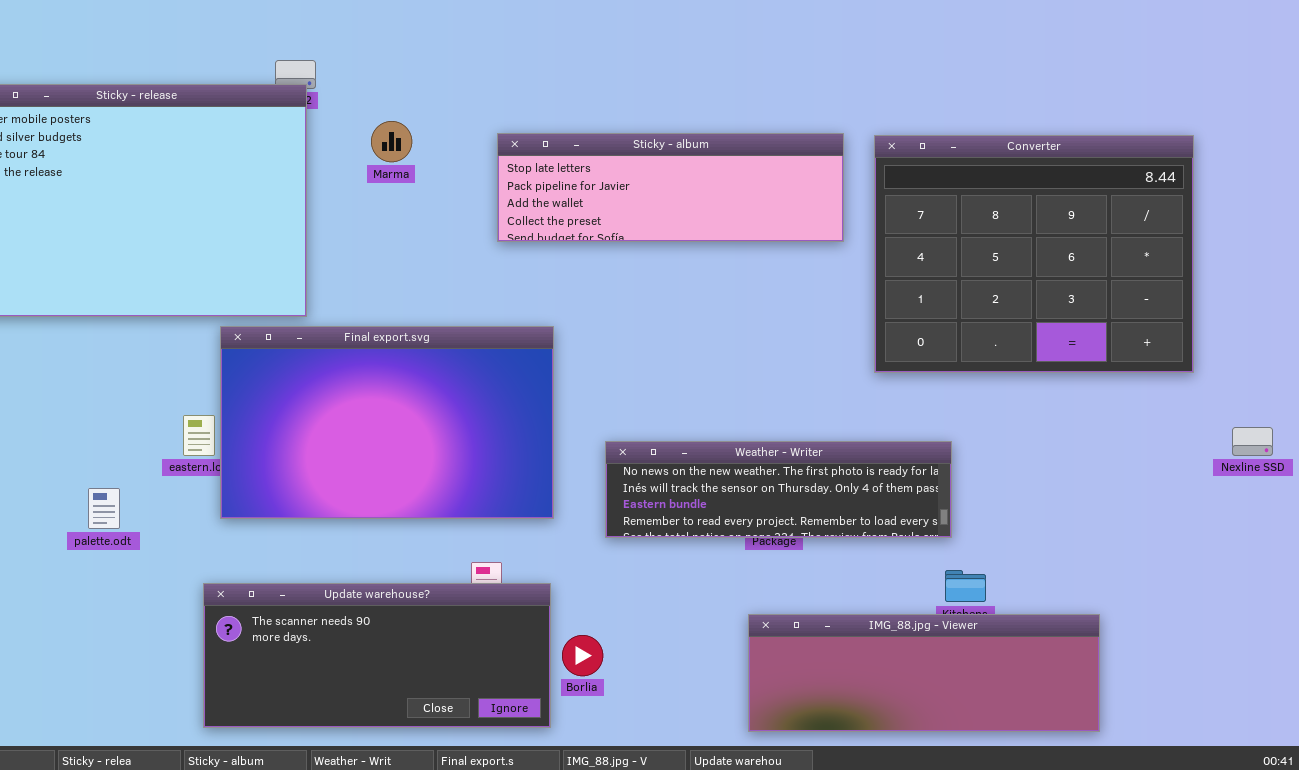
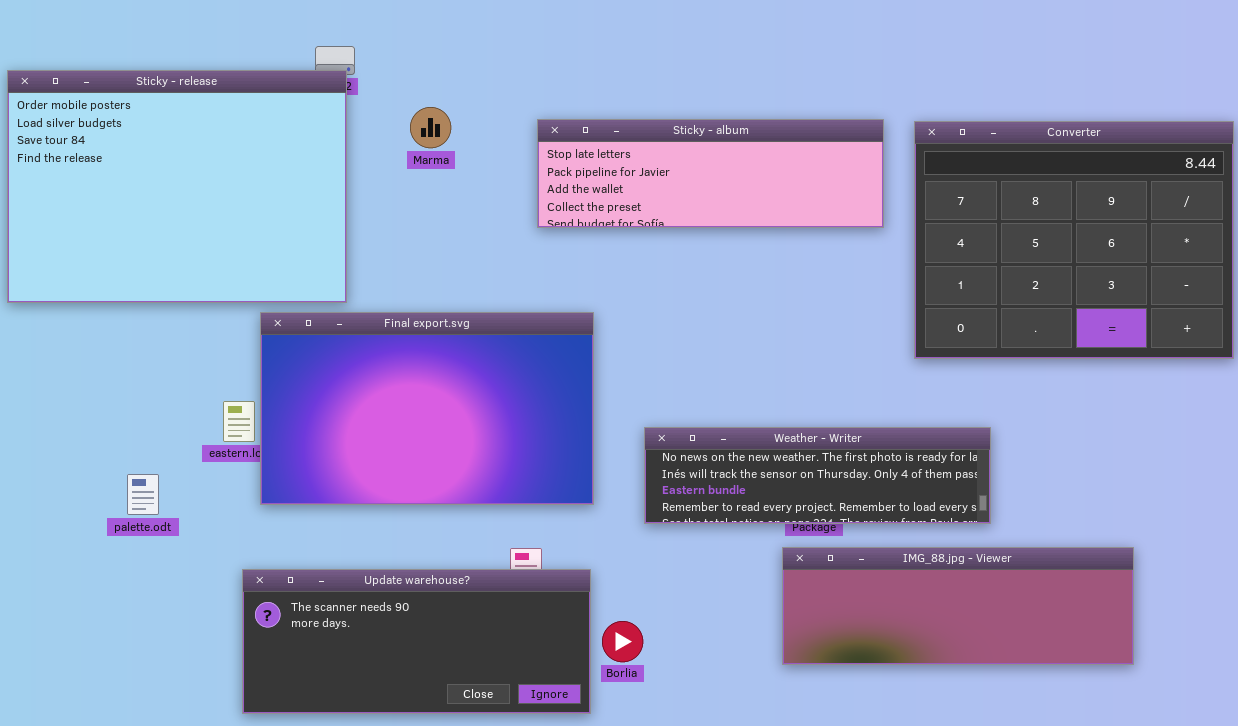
IMG_88.jpg - Viewer: [748,614,1100,732] -> [782,547,1134,665], moved

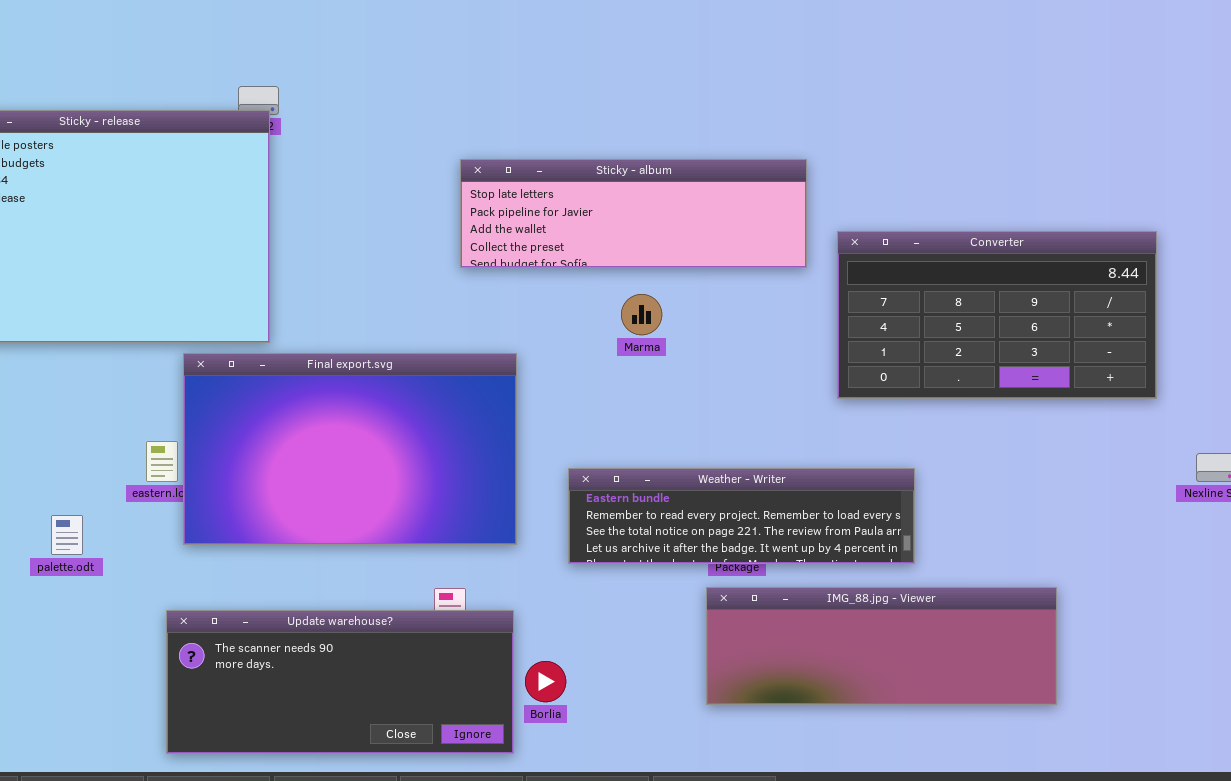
Marma: [410,107,451,148] -> [621,294,662,335], moved
Converter: [914,121,1234,359] -> [837,231,1157,399], resized
Weather - Writer: [644,427,991,524] -> [568,468,915,564], scrolled down 2 rows

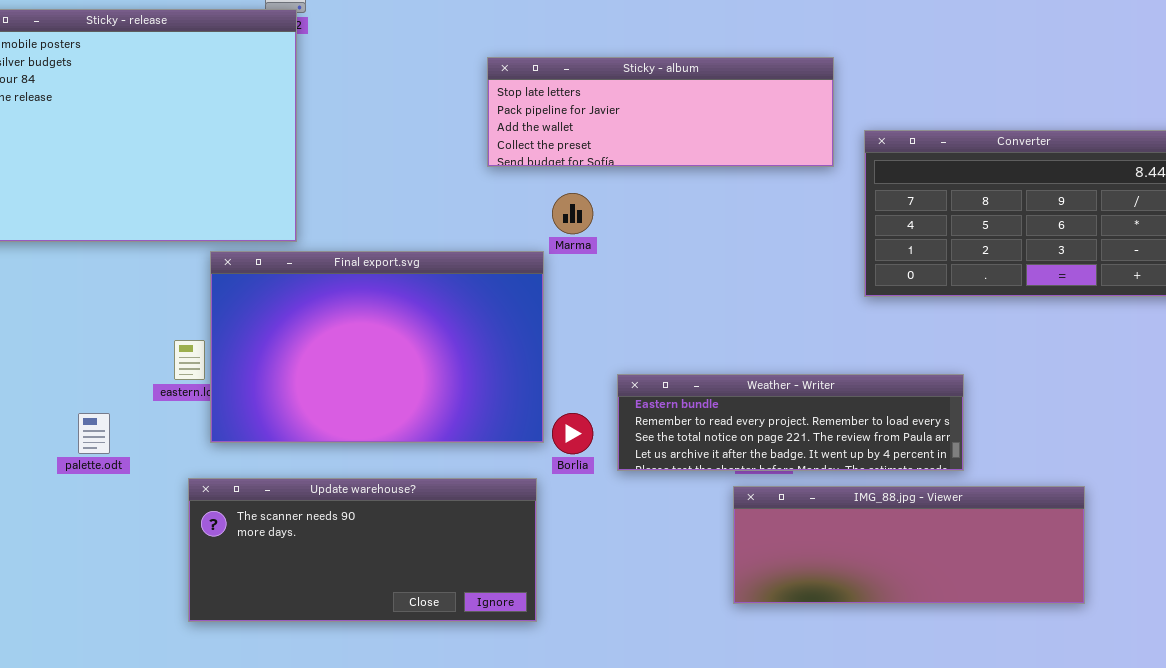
Marma: [621,294,662,335] -> [552,193,593,234], moved
Weather - Writer: [568,468,915,564] -> [617,374,964,471], moved
Update warehouse?: [166,610,514,754] -> [188,478,537,622], moved
Borlia: [525,661,566,702] -> [552,413,593,454], moved

